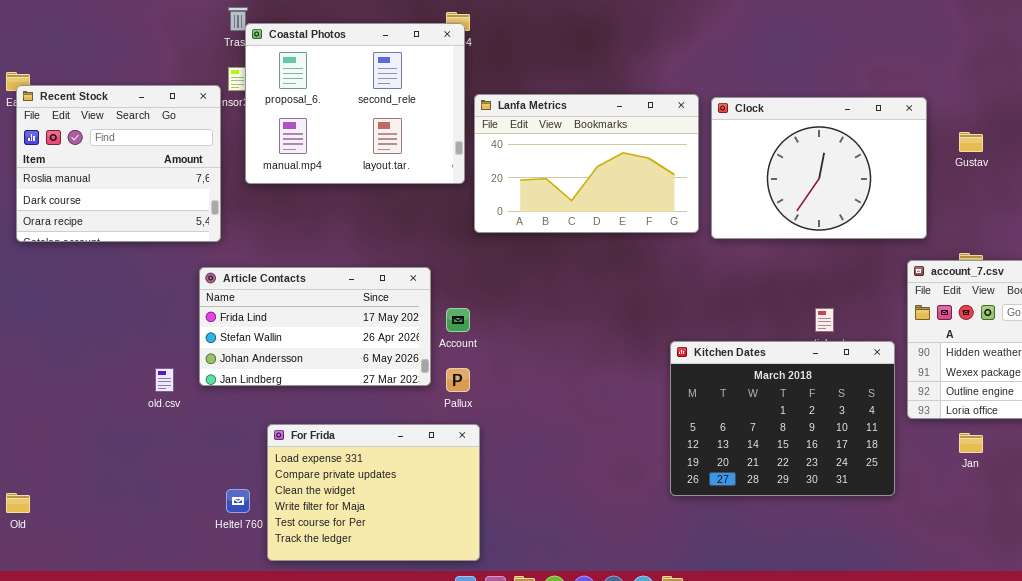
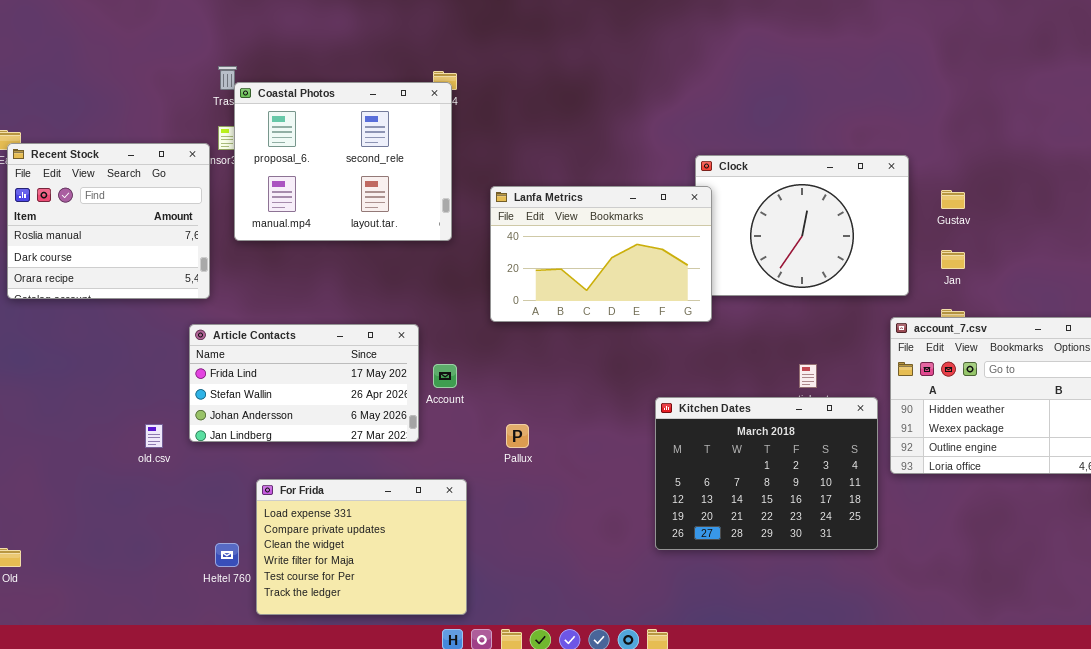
Lanfa Metrics: [474,94,699,233] -> [490,186,712,322], moved
Pallux: [446,368,470,392] -> [506,424,529,448], moved
Jan: [959,433,983,453] -> [941,250,965,269], moved

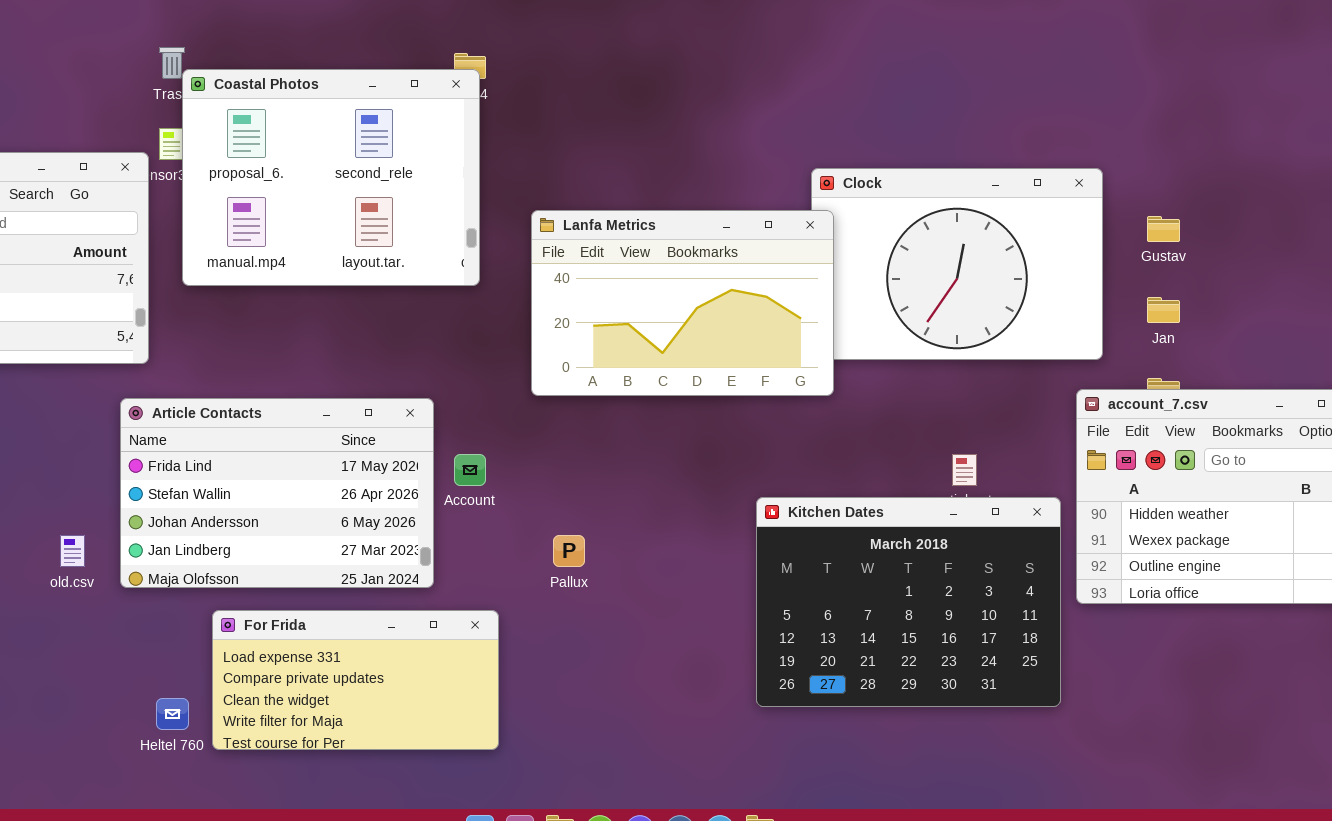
Article Contacts: [189,324,419,442] -> [120,398,434,588], resized
For Frida: [256,479,467,615] -> [212,610,499,750], resized

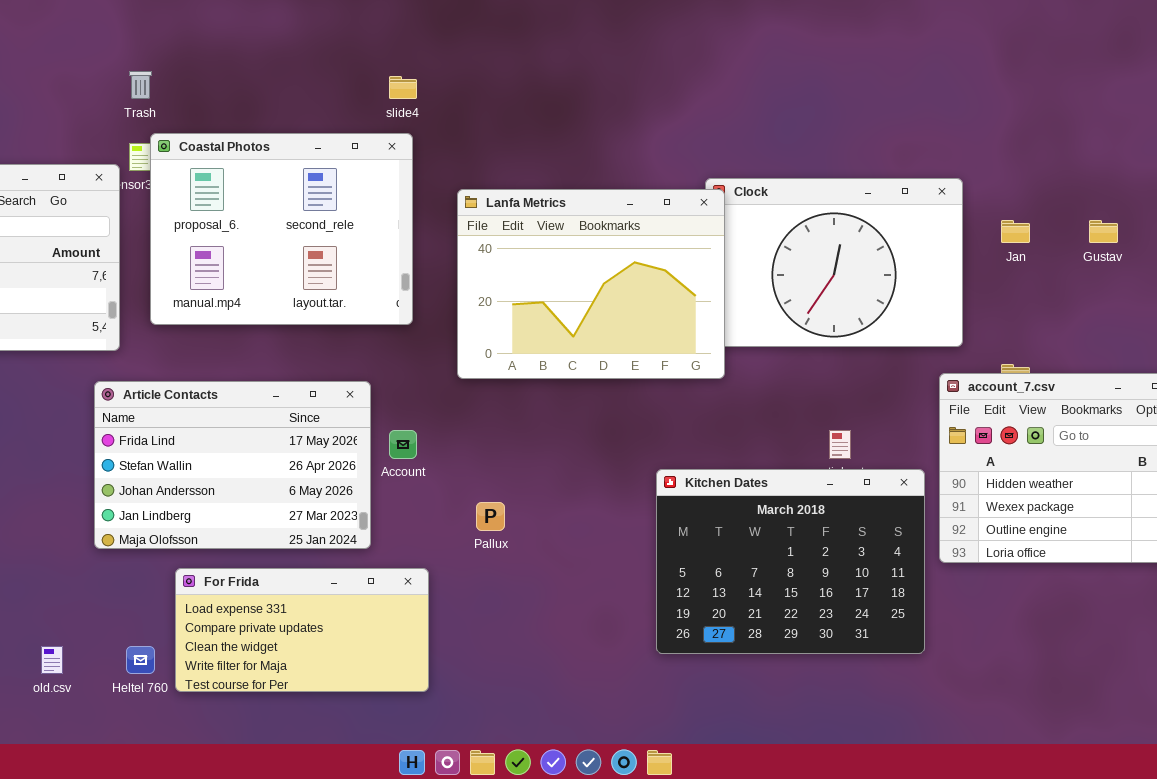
Coastal Photos: [182,69,480,286] -> [150,133,413,325], moved
Lanfa Metrics: [531,210,834,396] -> [457,189,725,379], resized
Gustav: [1147,216,1180,242] -> [1089,220,1118,243], moved
Jan: [1147,297,1180,323] -> [1001,220,1030,243], moved
old.csv: [60,535,85,567] -> [41,646,63,674], moved

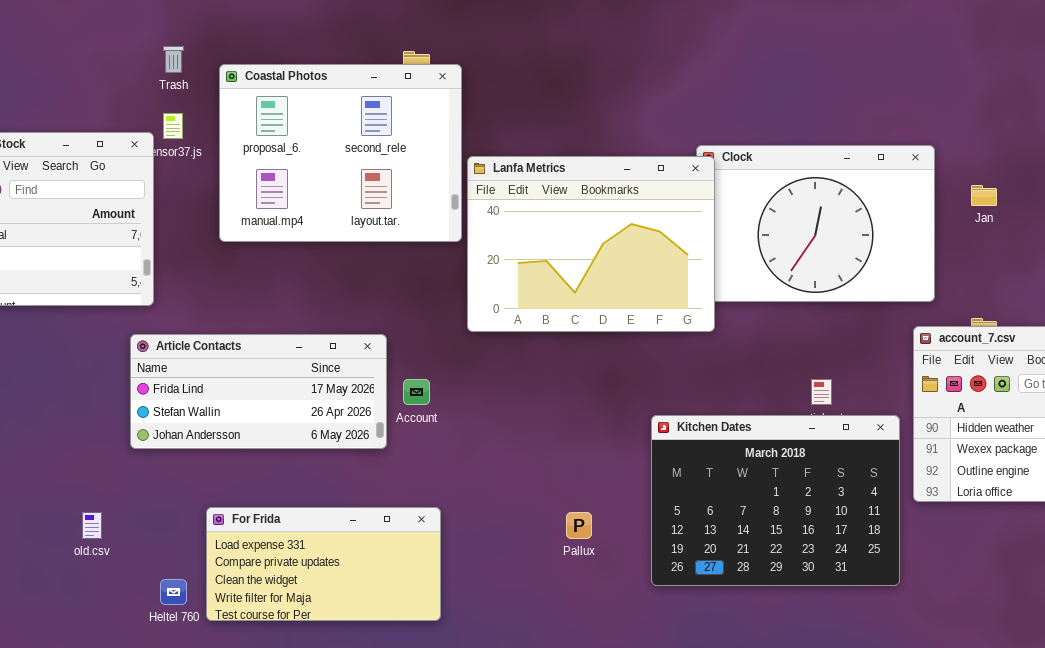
Coastal Photos: [150,133,413,325] -> [219,64,462,242], moved
Article Contacts: [94,381,371,549] -> [130,334,387,449], resized
Pallux: [476,502,505,531] -> [566,512,592,539], moved
old.csv: [41,646,63,674] -> [82,512,102,539], moved

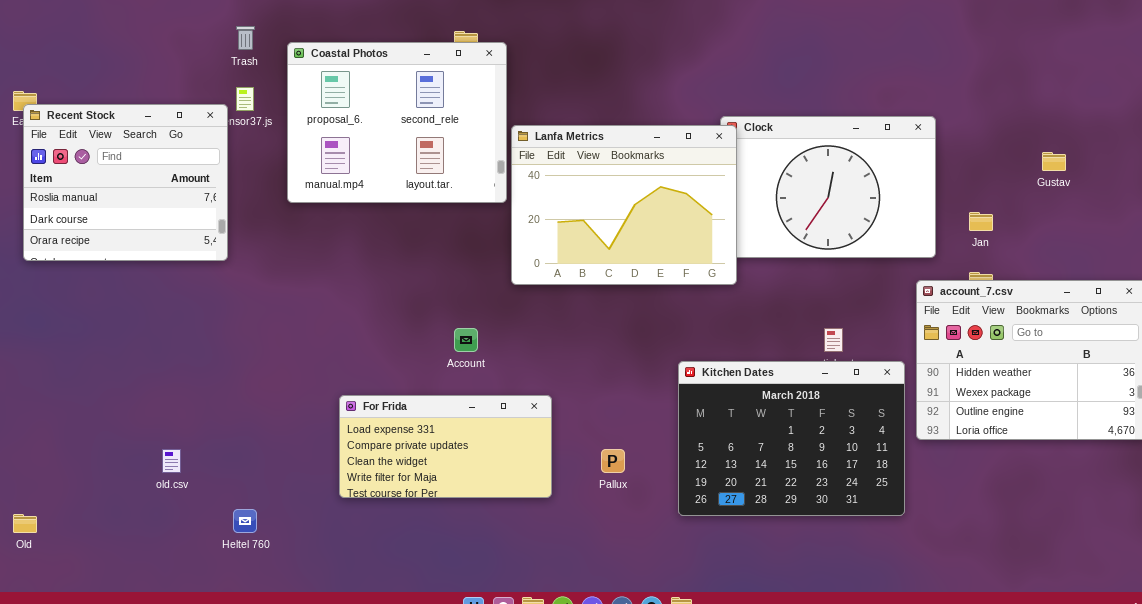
Jan: [971,185,997,206] -> [969,212,993,231], moved
Article Contacts: [130,334,387,449] -> none, closed
For Frida: [206,507,441,621] -> [339,395,552,498], moved

